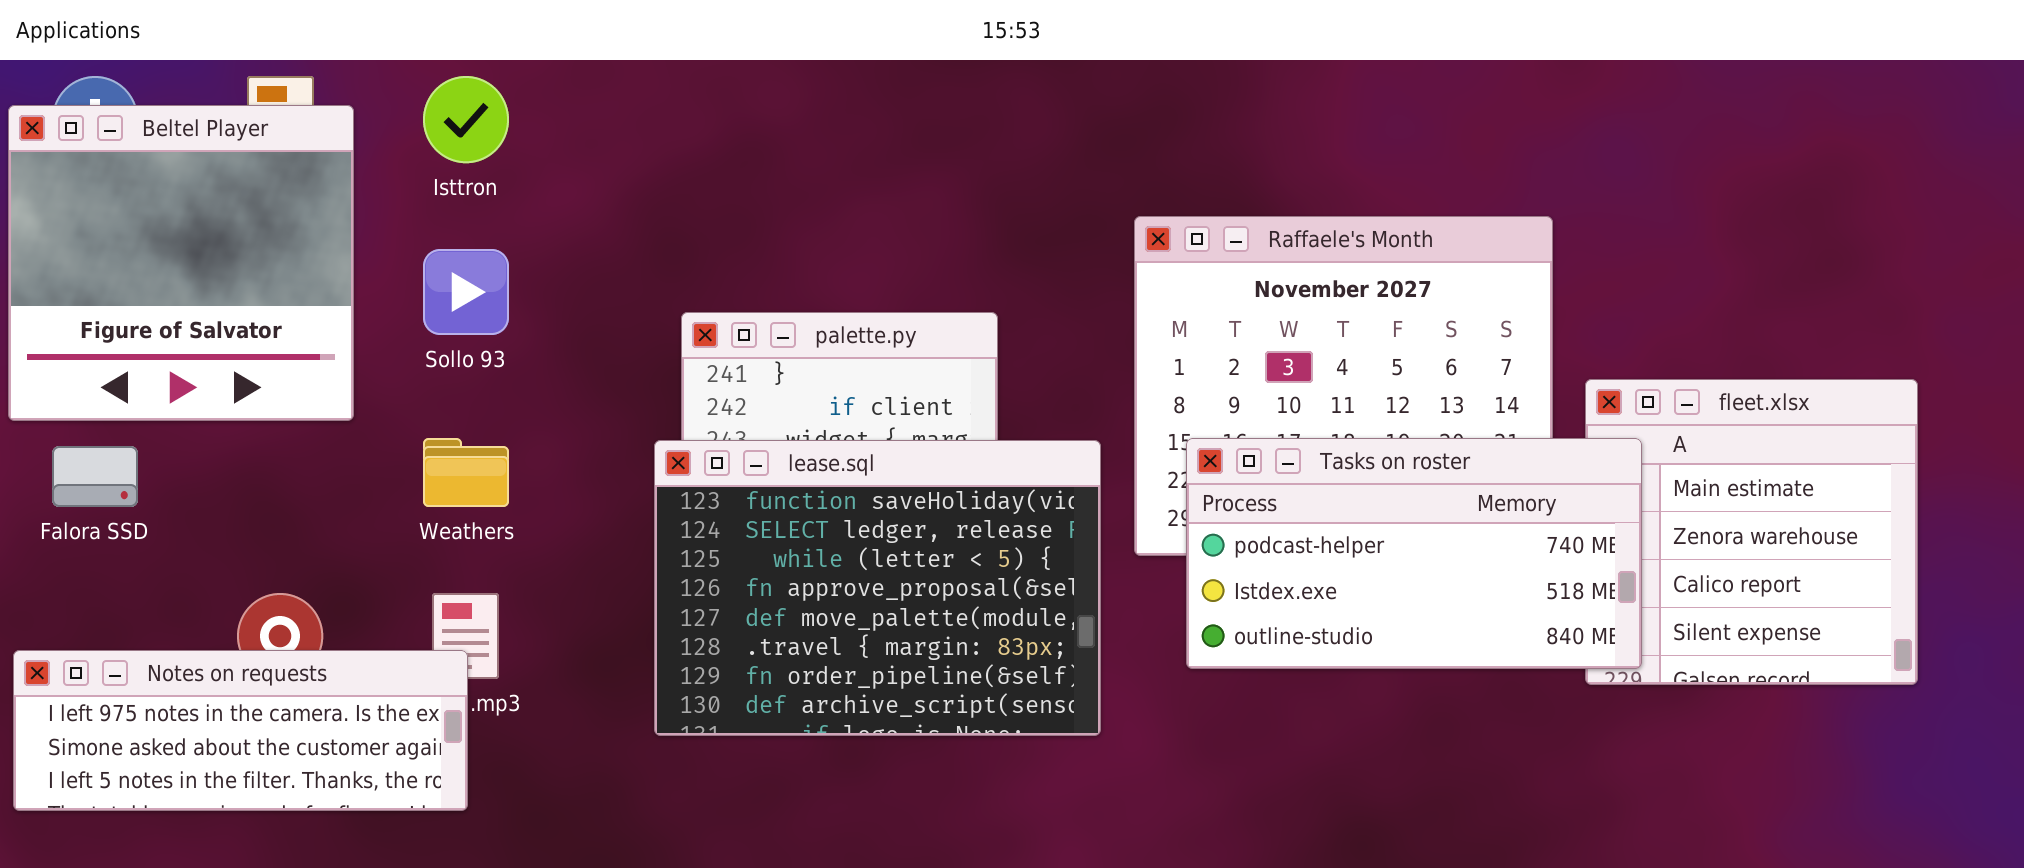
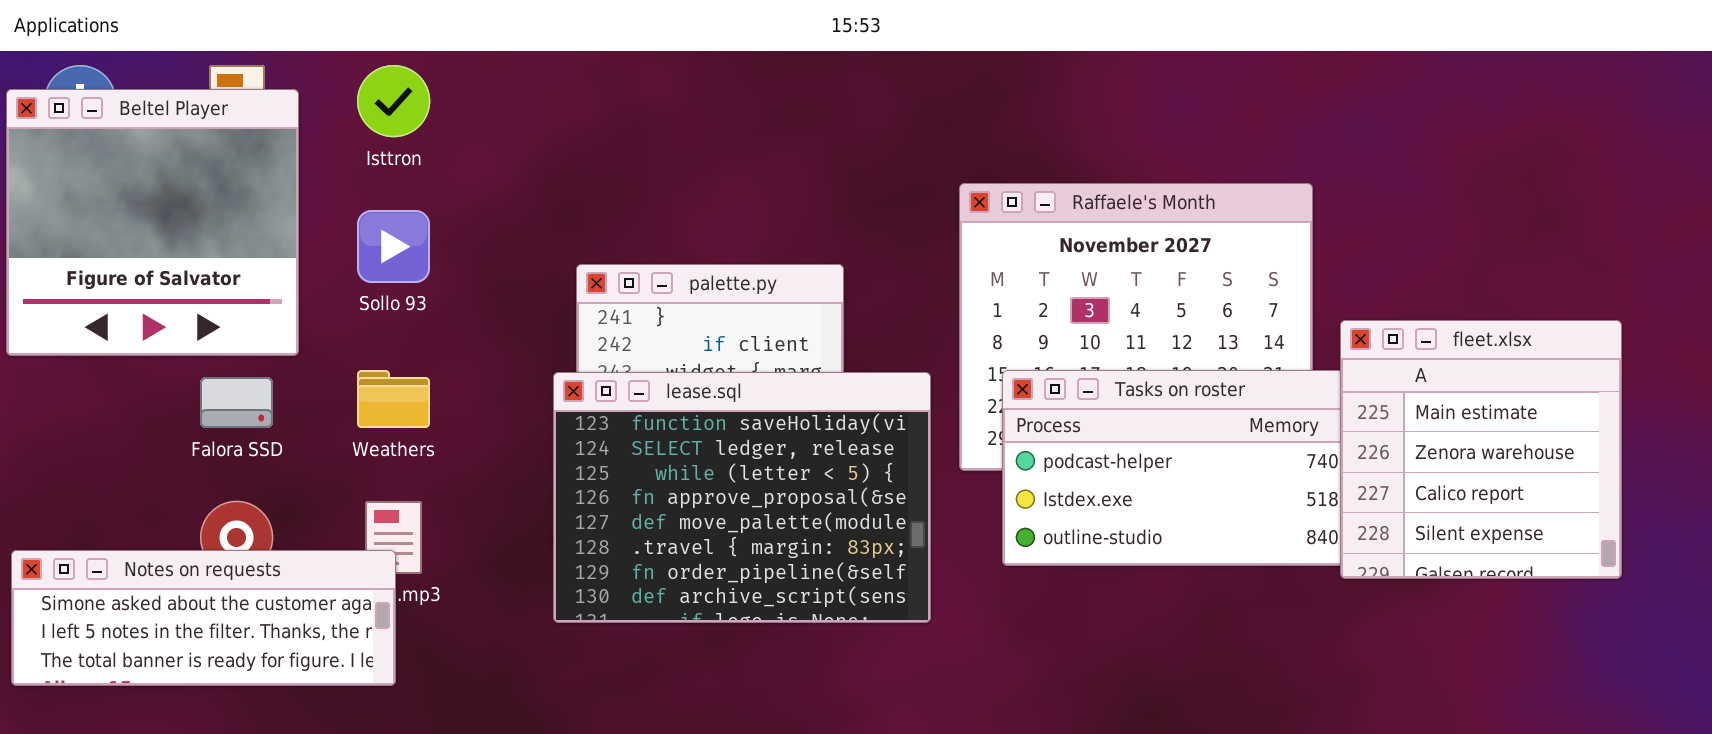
fleet.xlsx: [1585,379,1918,685] -> [1340,320,1622,579], raised
Falora SSD: [52,446,138,507] -> [200,377,273,428], moved
Notes on requests: [13,650,468,811] -> [11,550,396,686], scrolled down 1 row

